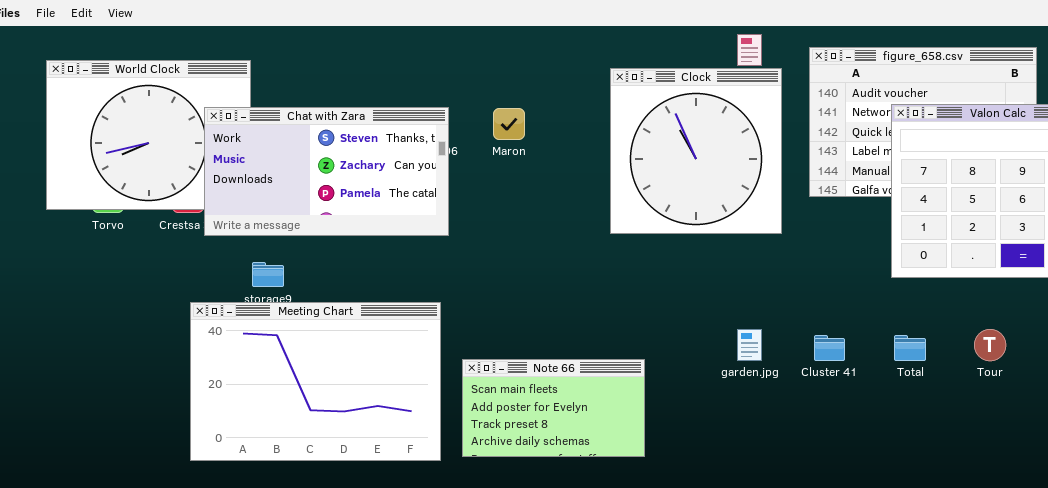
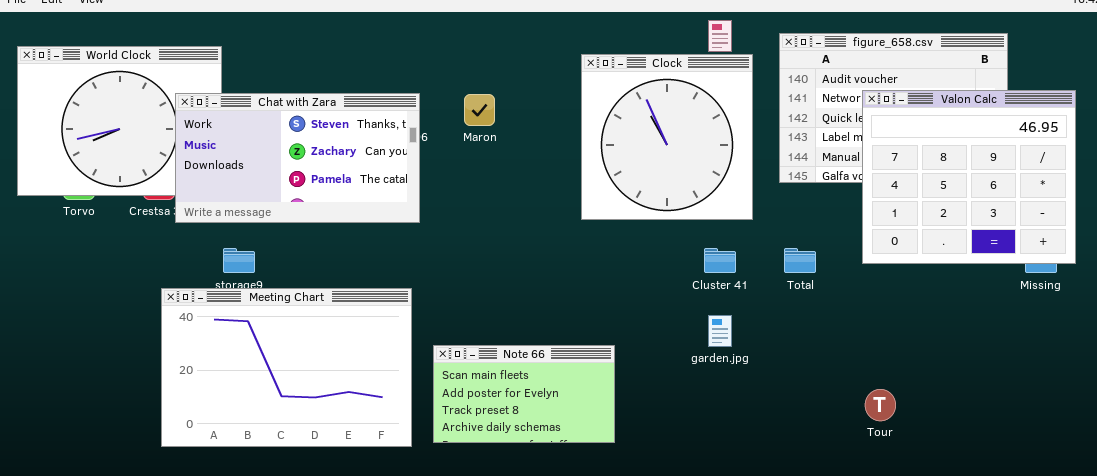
Tour: [974,329,1006,361] -> [865,389,896,421], moved
Cluster 41: [814,335,845,361] -> [704,248,736,273], moved
Total: [894,335,926,361] -> [784,248,816,273], moved

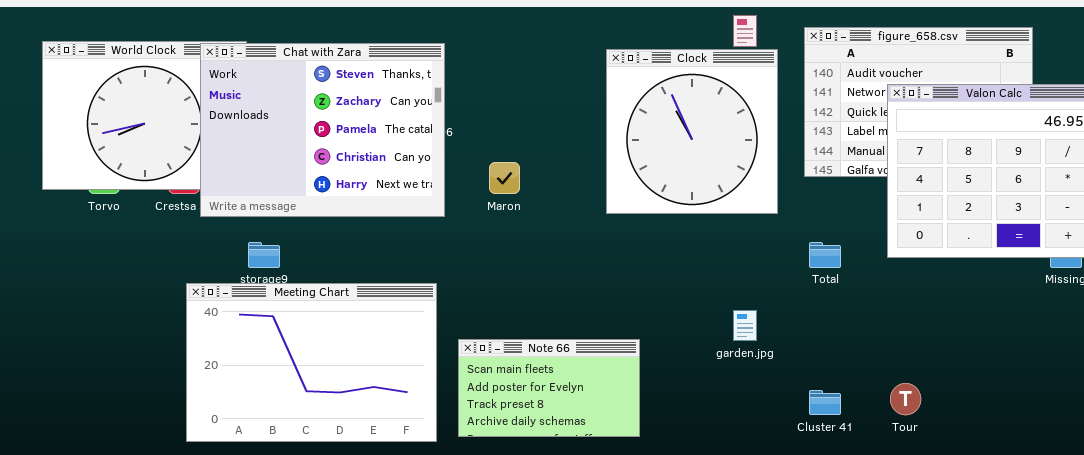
Chat with Zara: [175,93,420,223] -> [200,43,445,217], resized
Maron: [464,94,495,126] -> [489,162,520,194], moved
Cluster 41: [704,248,736,273] -> [809,390,841,415], moved

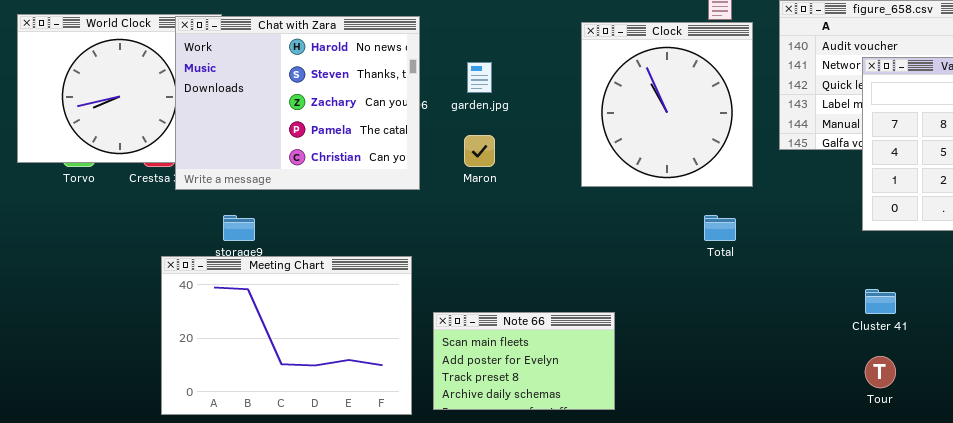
Chat with Zara: [200,43,445,217] -> [175,16,420,190], scrolled up 1 row
Total: [809,242,841,268] -> [704,215,736,241], moved
garden.jpg: [733,310,757,341] -> [467,62,492,93], moved
Cluster 41: [809,390,841,415] -> [865,289,896,314], moved

